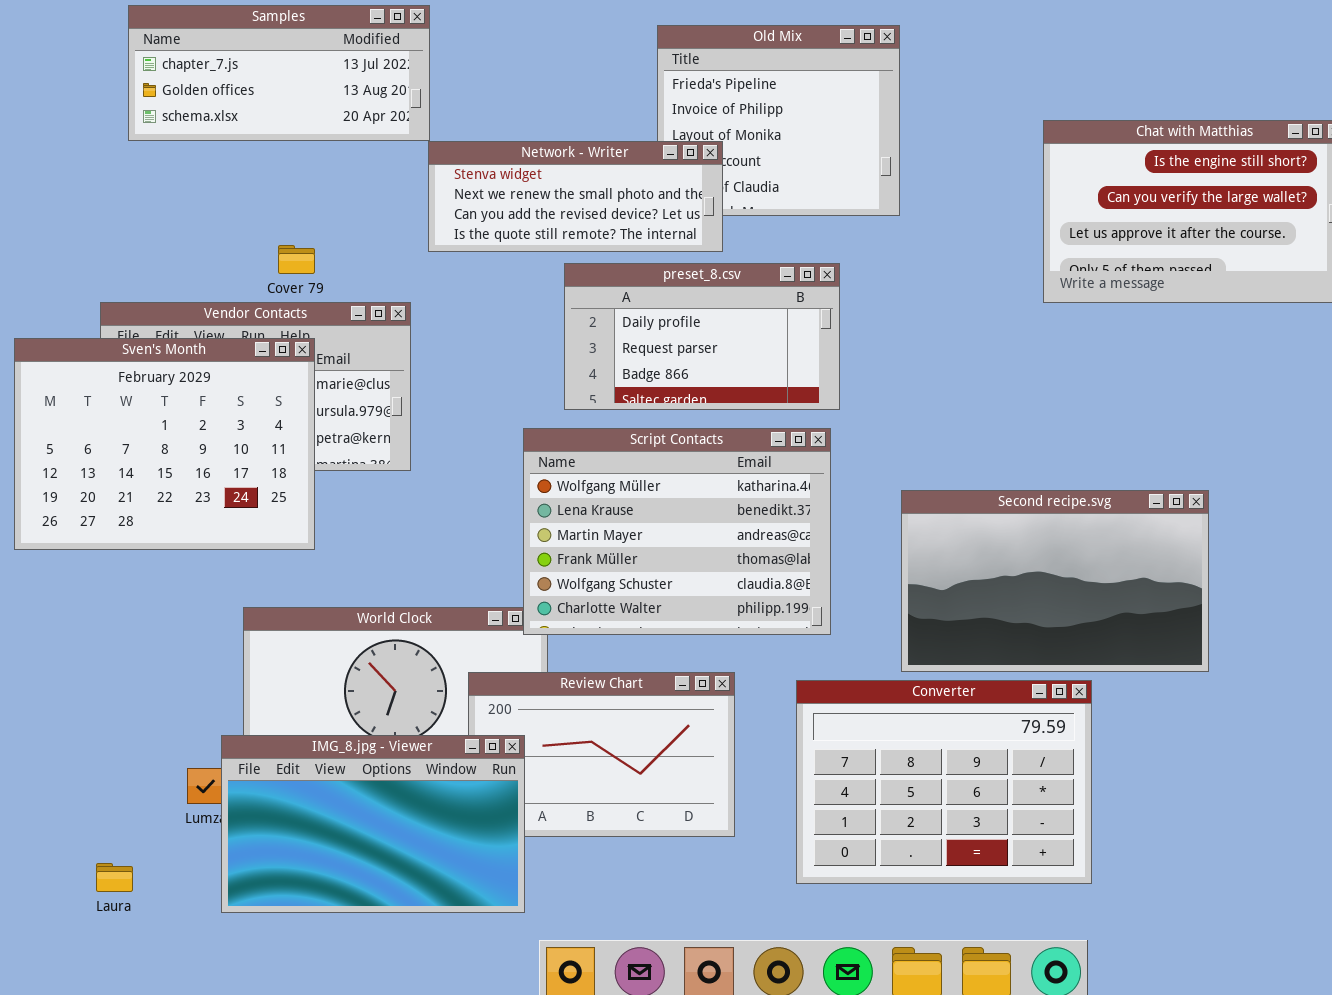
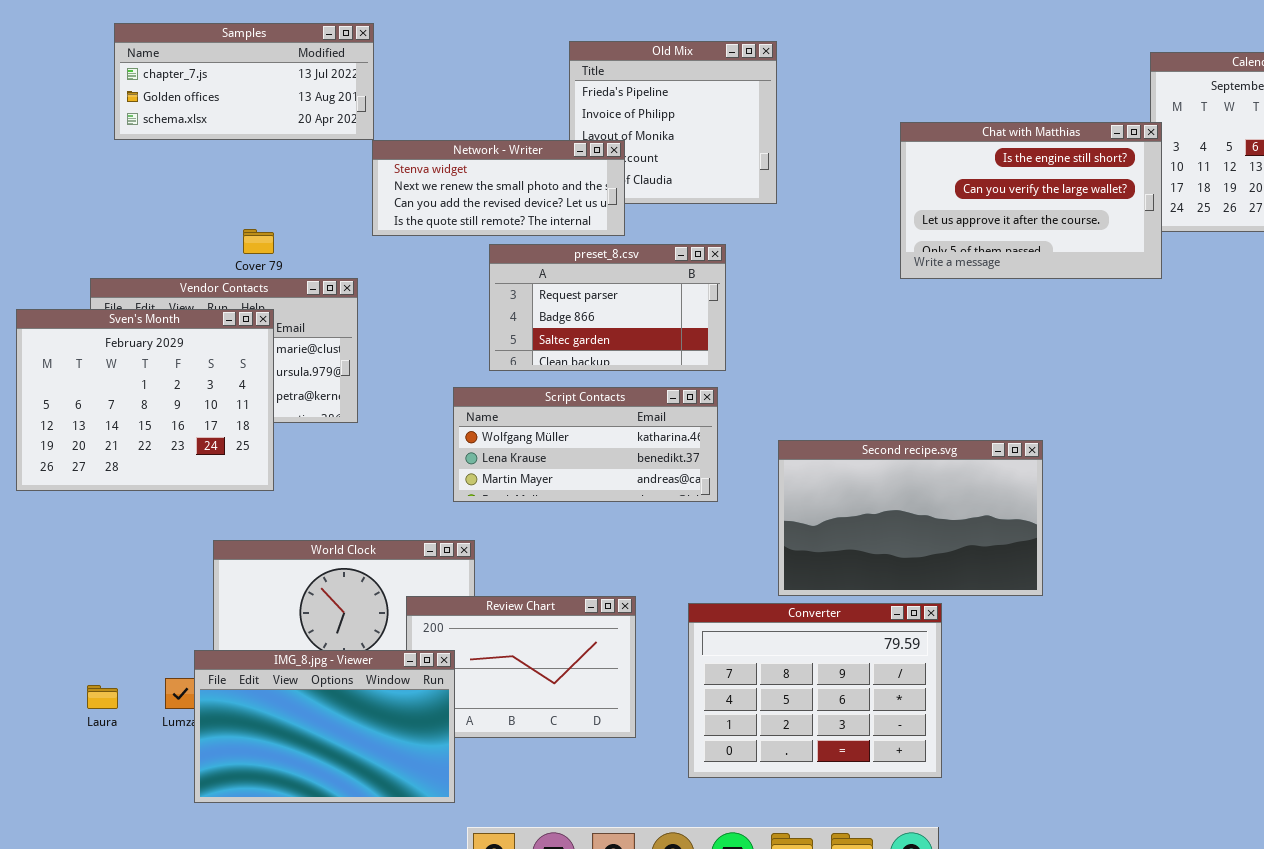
preset_8.csv: [564,263,840,410] -> [489,244,726,371], scrolled down 1 row
Script Contacts: [523,428,831,635] -> [453,387,718,502], resized
Laura: [96,863,133,892] -> [87,685,118,709], moved

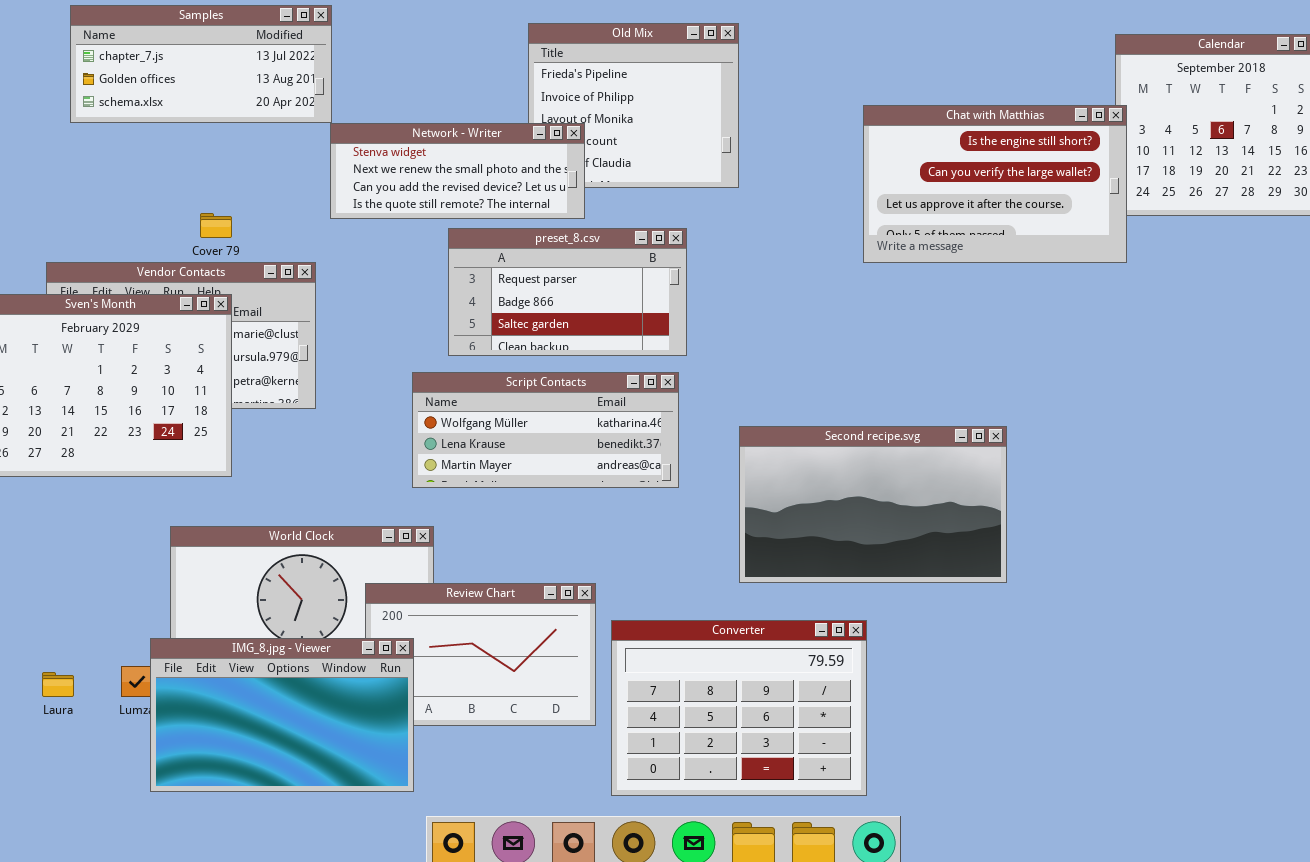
Converter: [688,603,942,778] -> [611,620,867,796], moved

